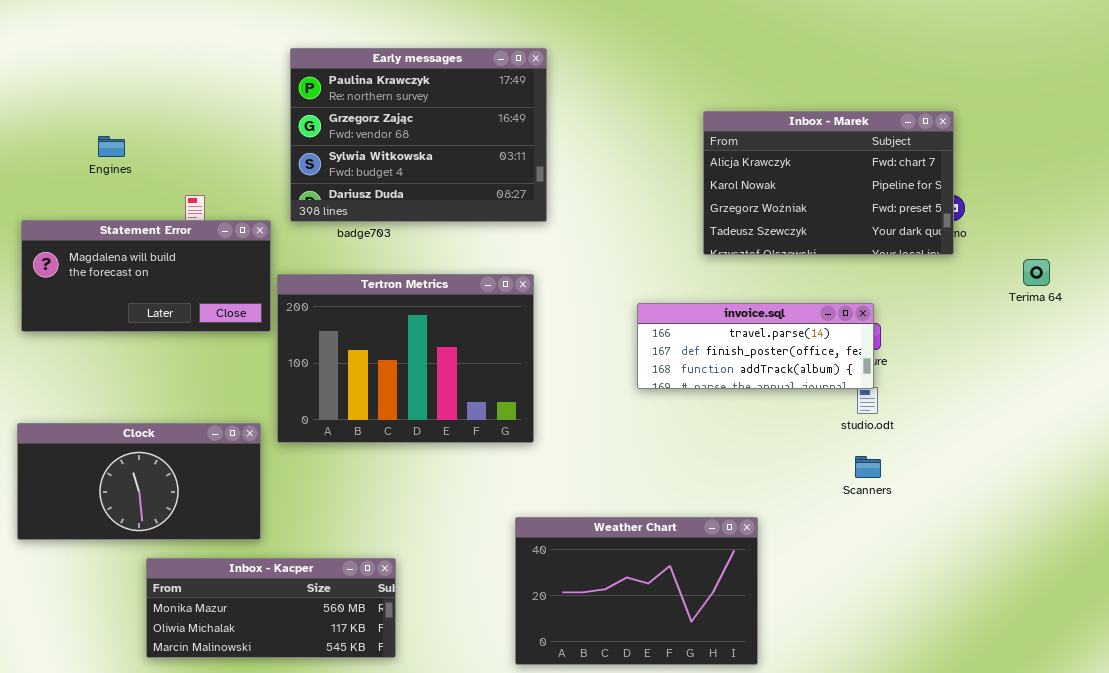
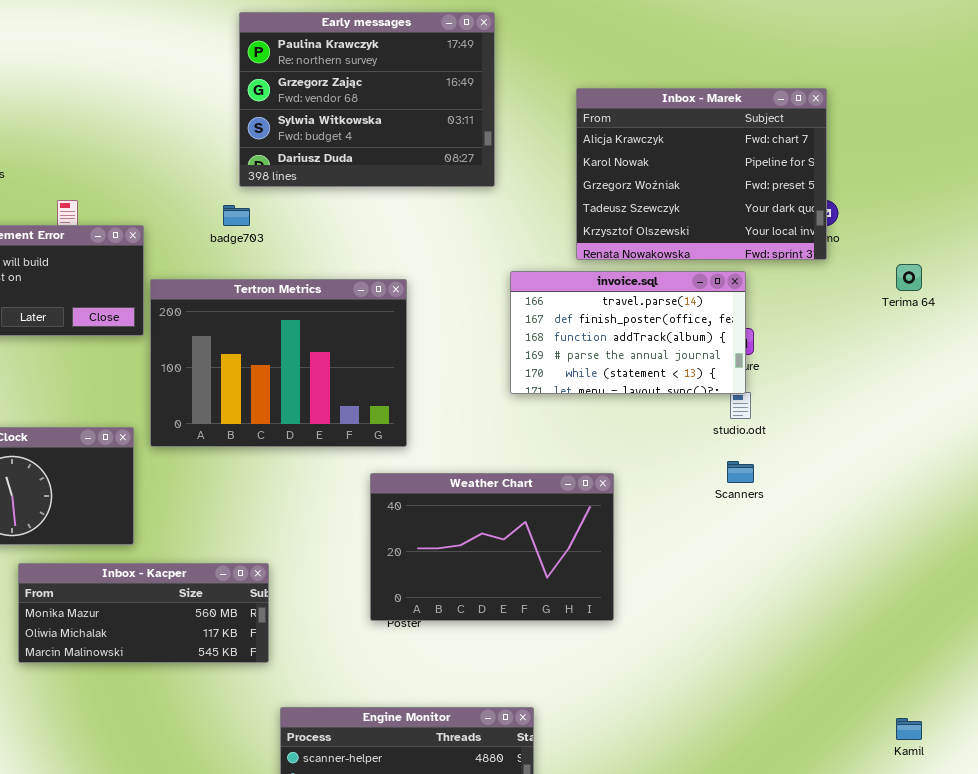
Early messages: [290,48,547,222] -> [239,12,495,187], moved
Inbox - Marek: [703,111,954,255] -> [576,88,827,260], resized
invoice.sql: [637,303,874,389] -> [510,271,746,394], resized
Weather Chart: [515,517,758,665] -> [370,473,614,621], moved

